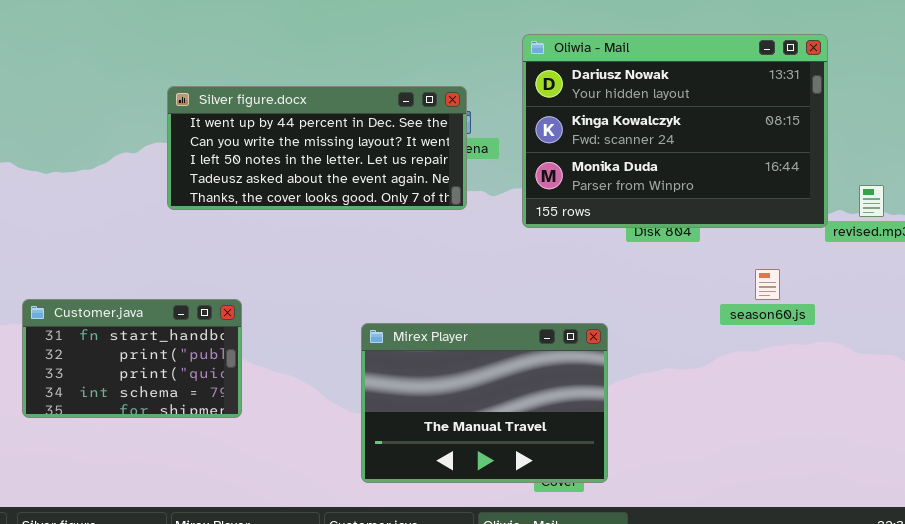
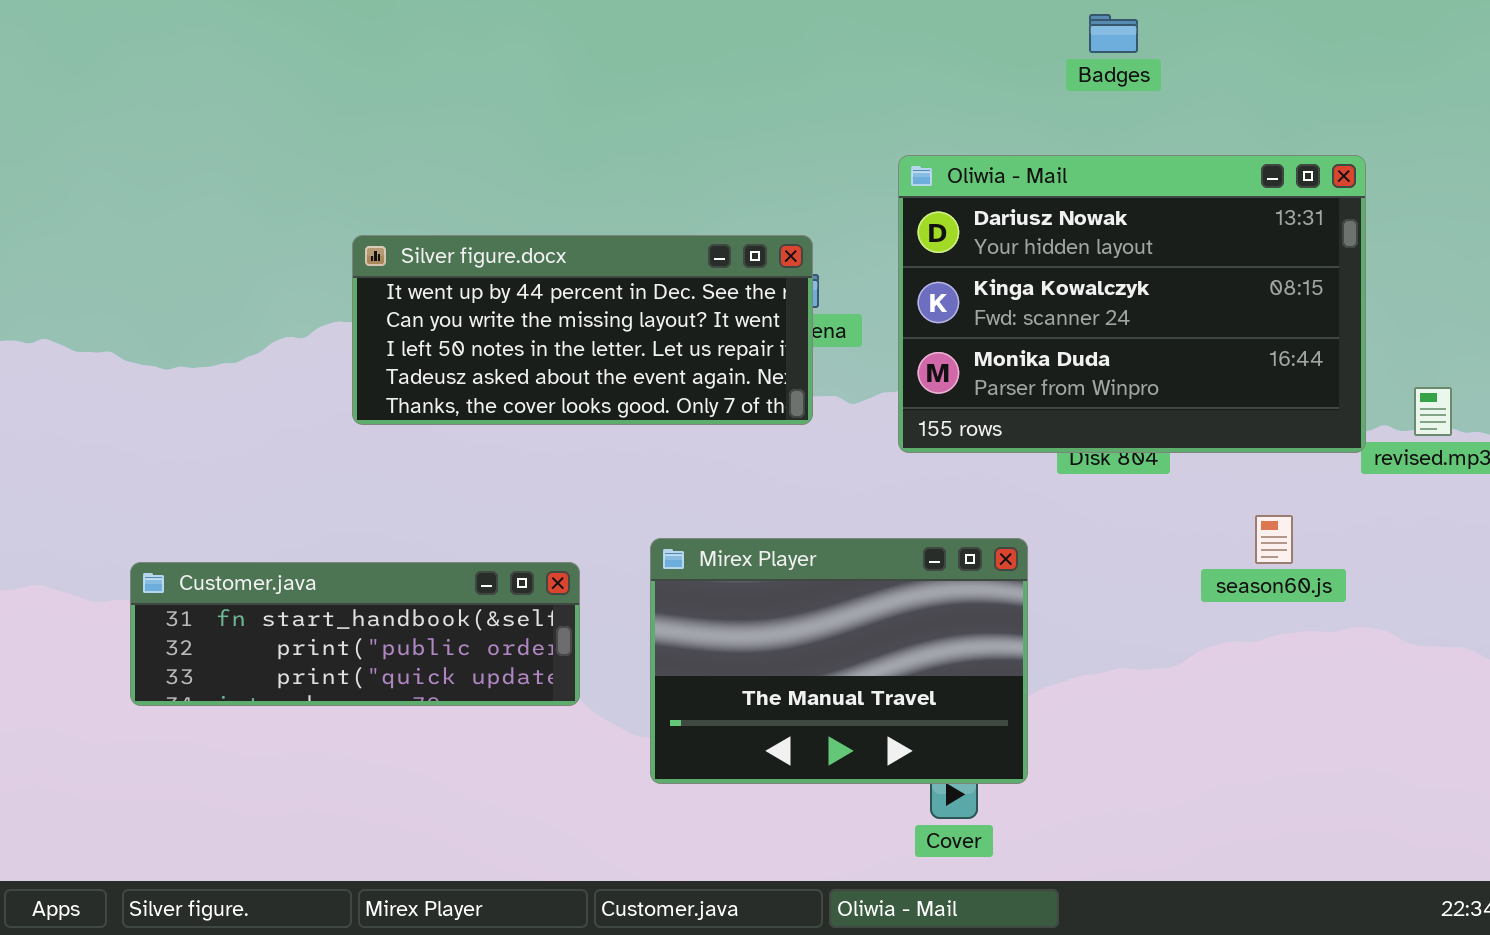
Customer.java: [22,299,242,418] -> [130,562,580,706], resized
Mirex Player: [361,323,608,483] -> [650,538,1028,784], moved

